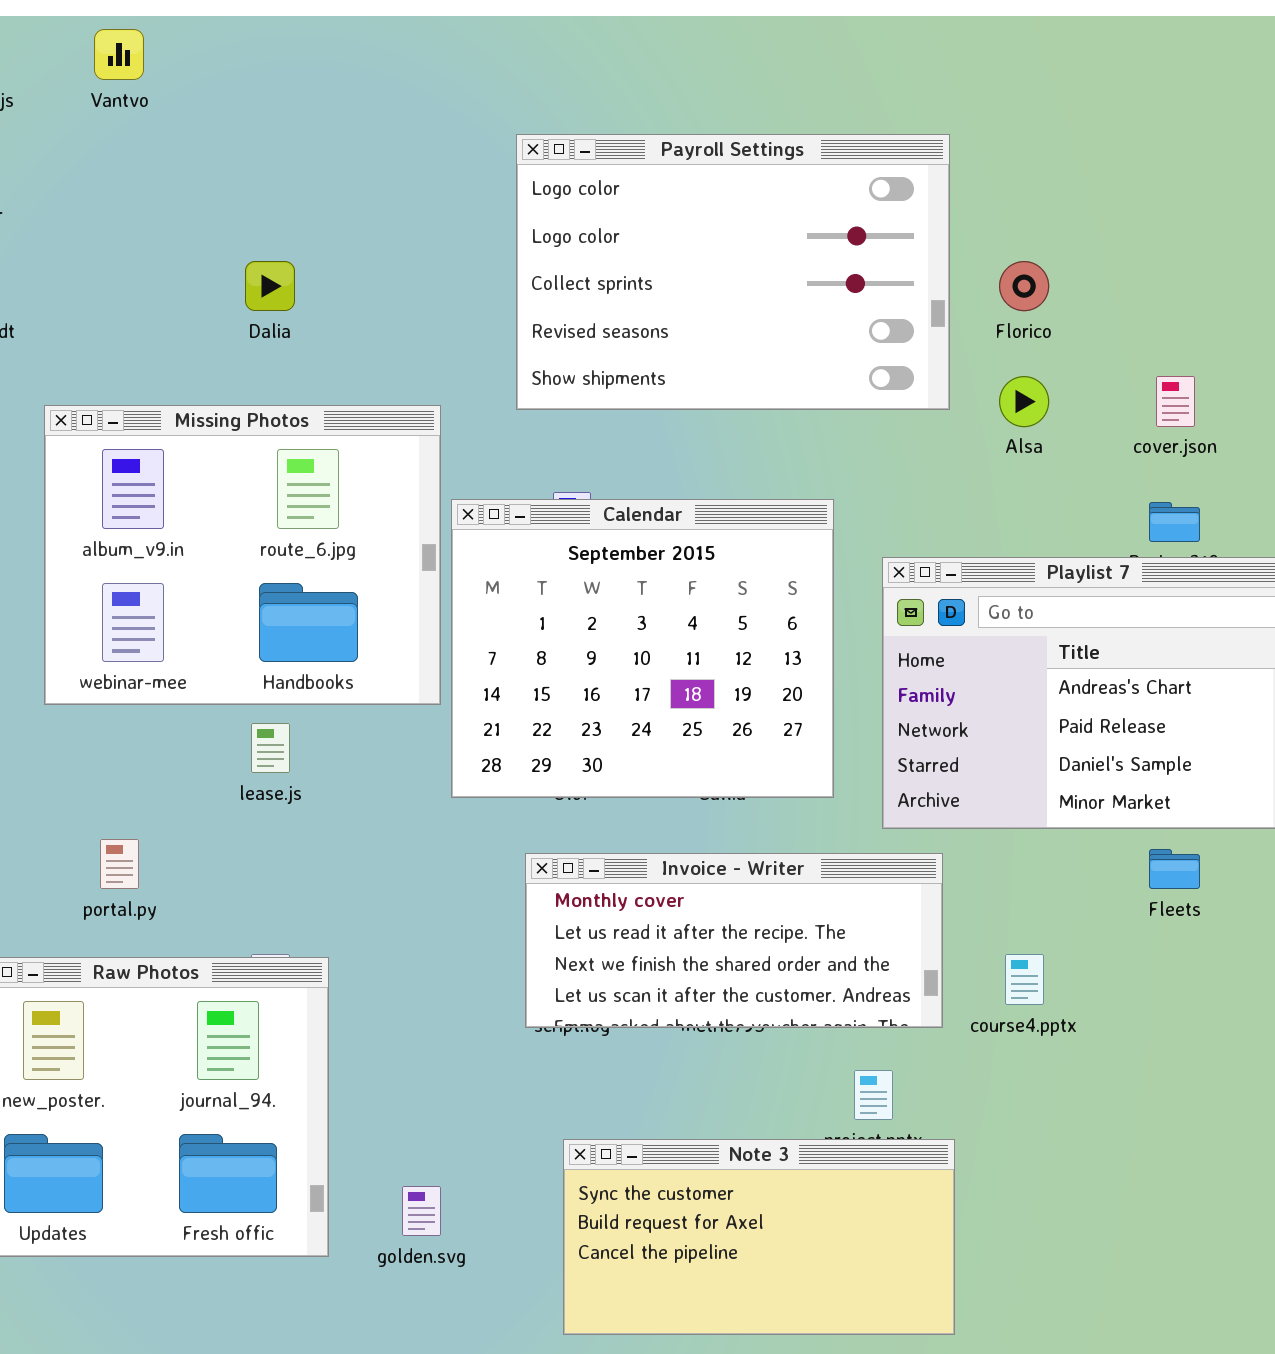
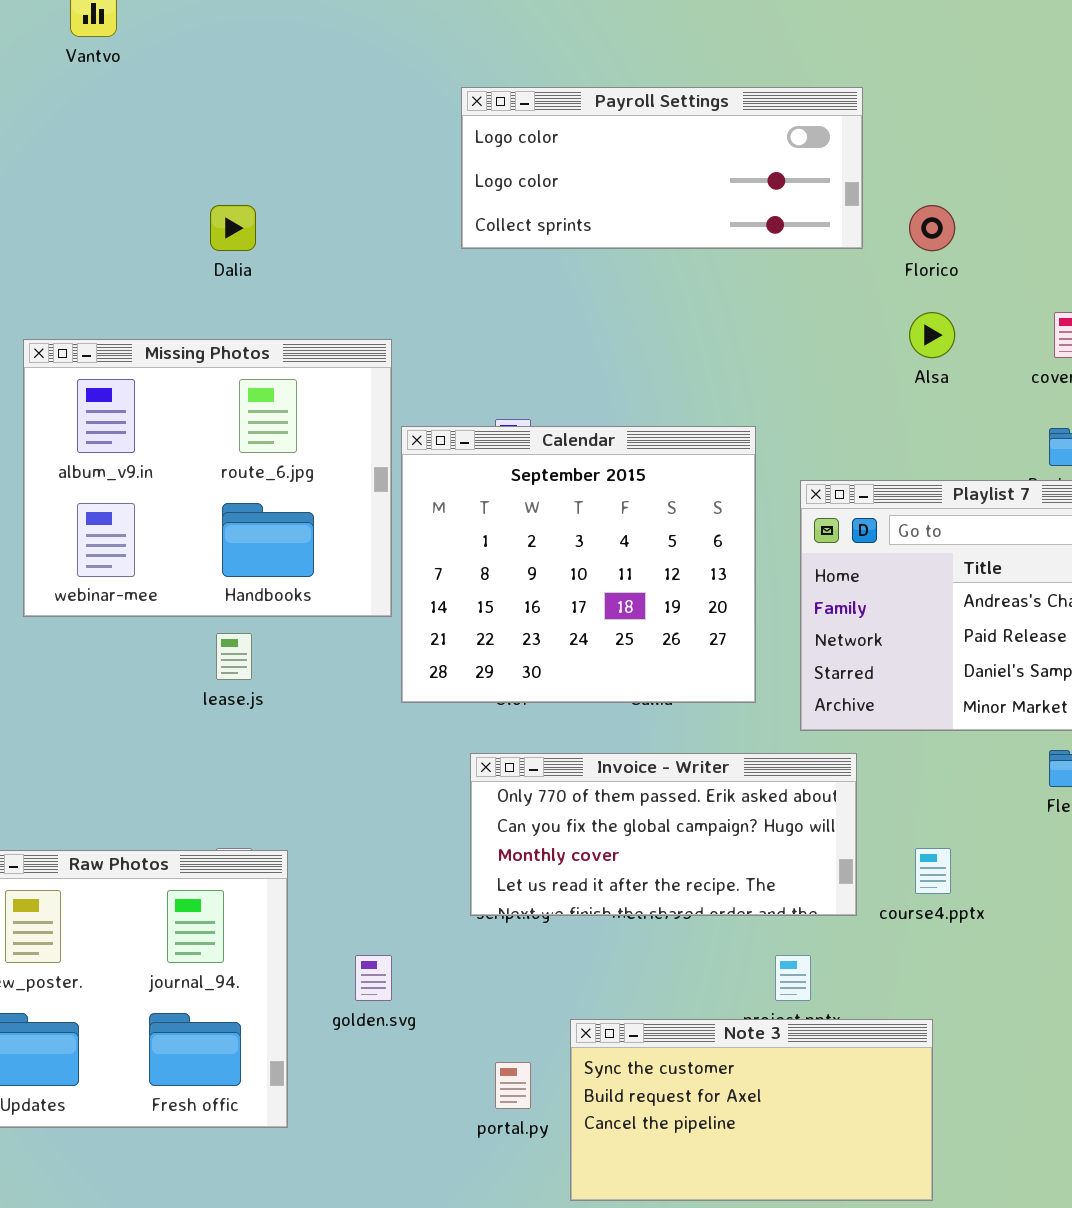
Payroll Settings: [516,134,950,410] -> [461,87,863,249], resized
portal.py: [100,839,139,889] -> [495,1062,531,1109], moved
Invoice - Writer: [525,853,943,1028] -> [470,753,857,916], scrolled up 2 rows
Note 3: [563,1139,955,1335] -> [570,1019,933,1201], moved
golden.svg: [402,1186,441,1236] -> [355,955,392,1001], moved

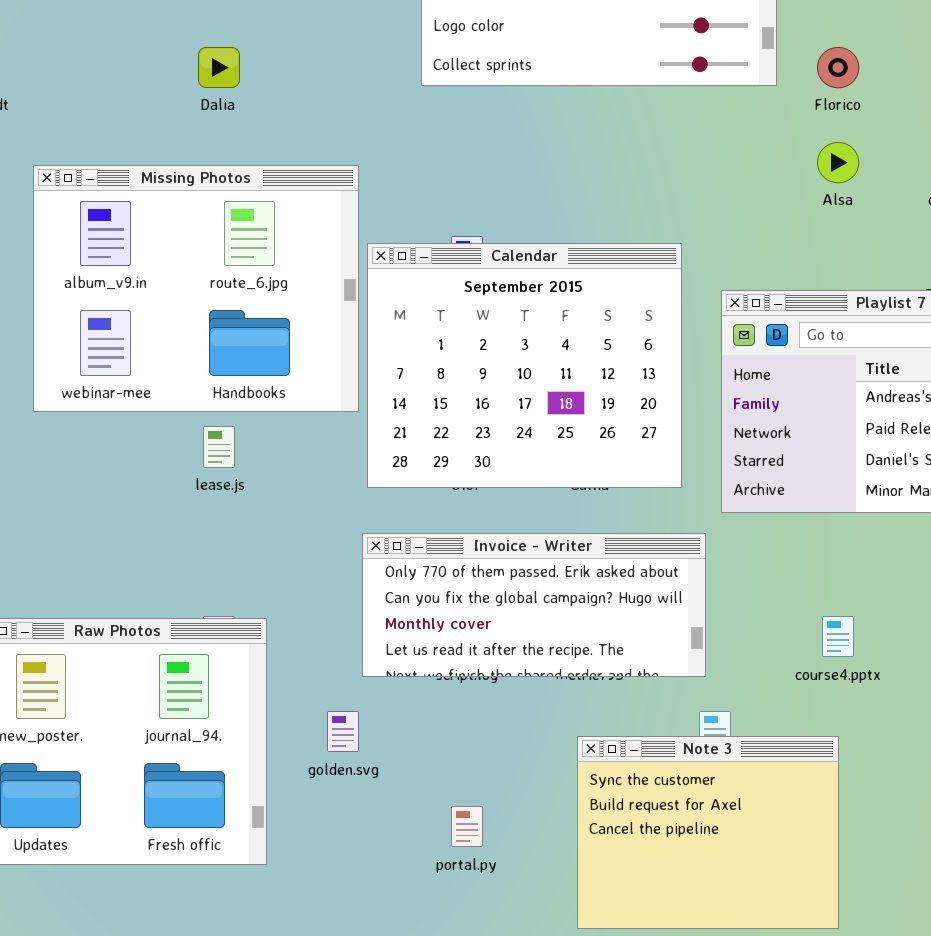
Invoice - Writer: [470,753,857,916] -> [362,533,706,677], moved
Note 3: [570,1019,933,1201] -> [577,736,839,929], resized

